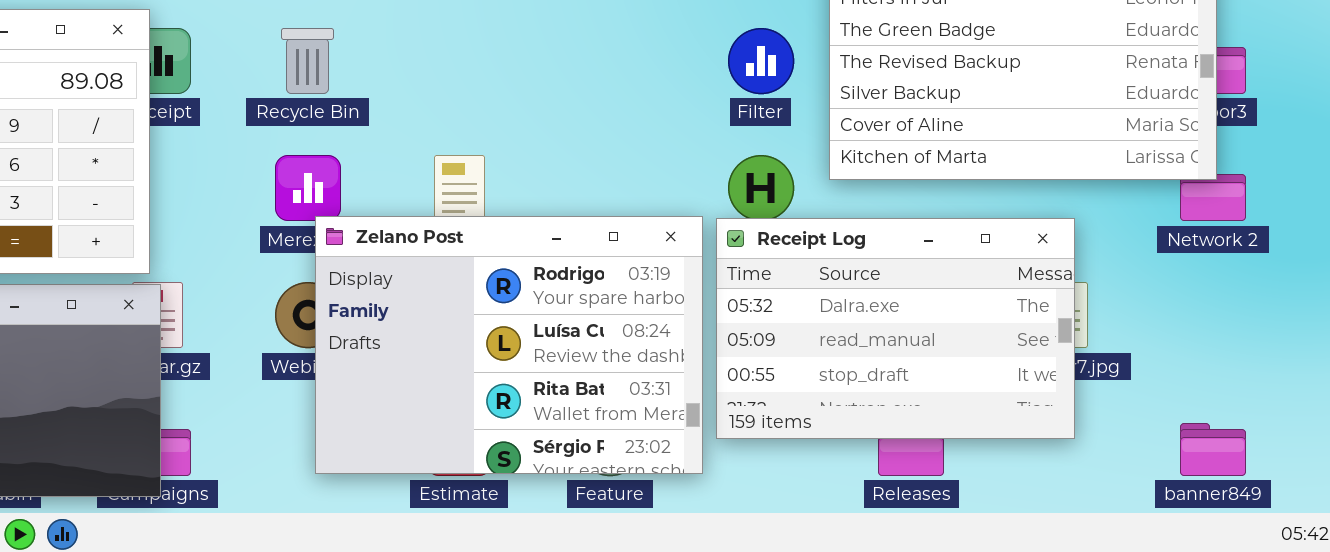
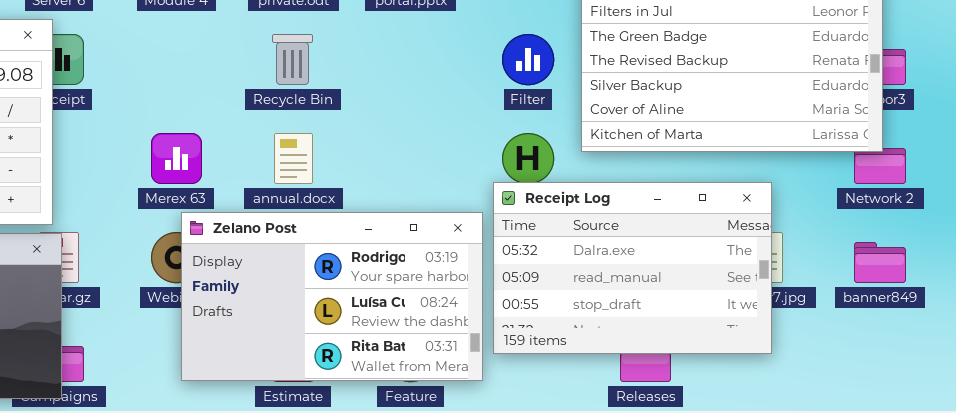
Recycle Bin: [281,28,334,94] -> [272,34,313,85], moved
Zelano Post: [315,216,703,474] -> [181,212,483,381], resized
banner849: [1180,423,1246,476] -> [854,242,906,283], moved

